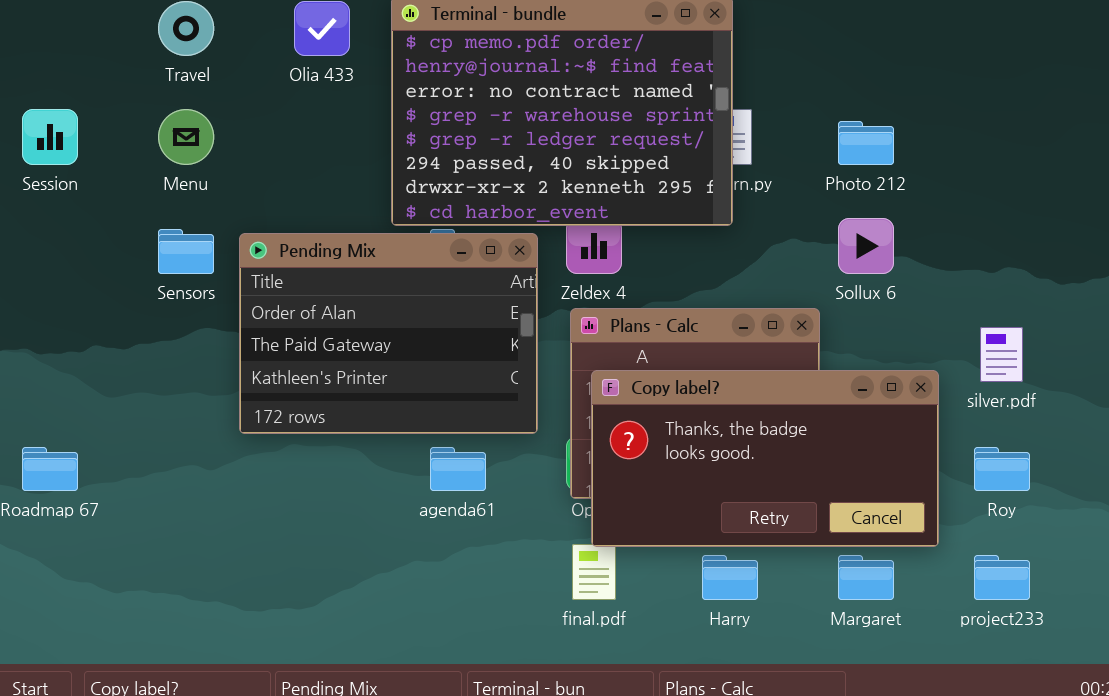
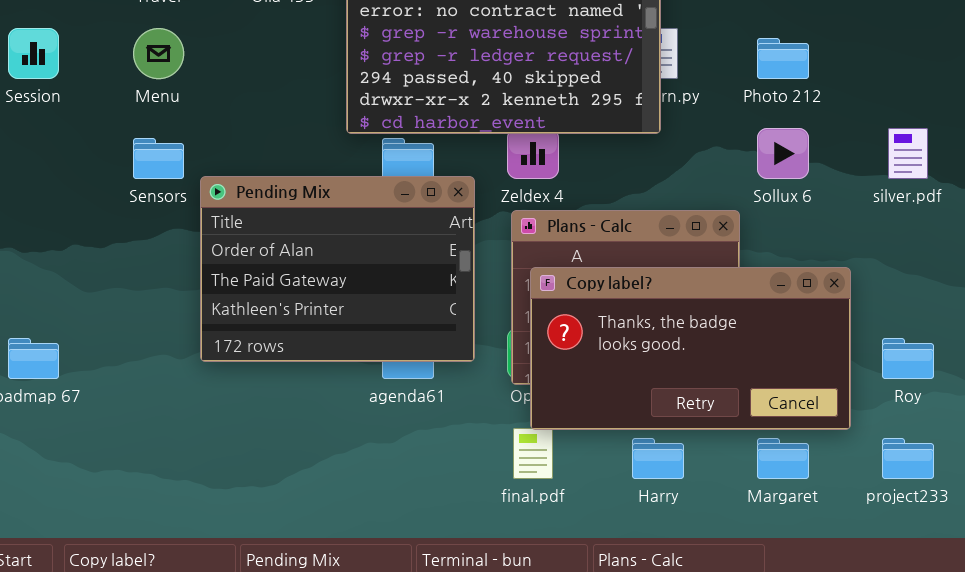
Pending Mix: [239,233,538,434] -> [200,176,475,362], moved
silver.pdf: [980,327,1023,382] -> [888,128,928,179], moved

